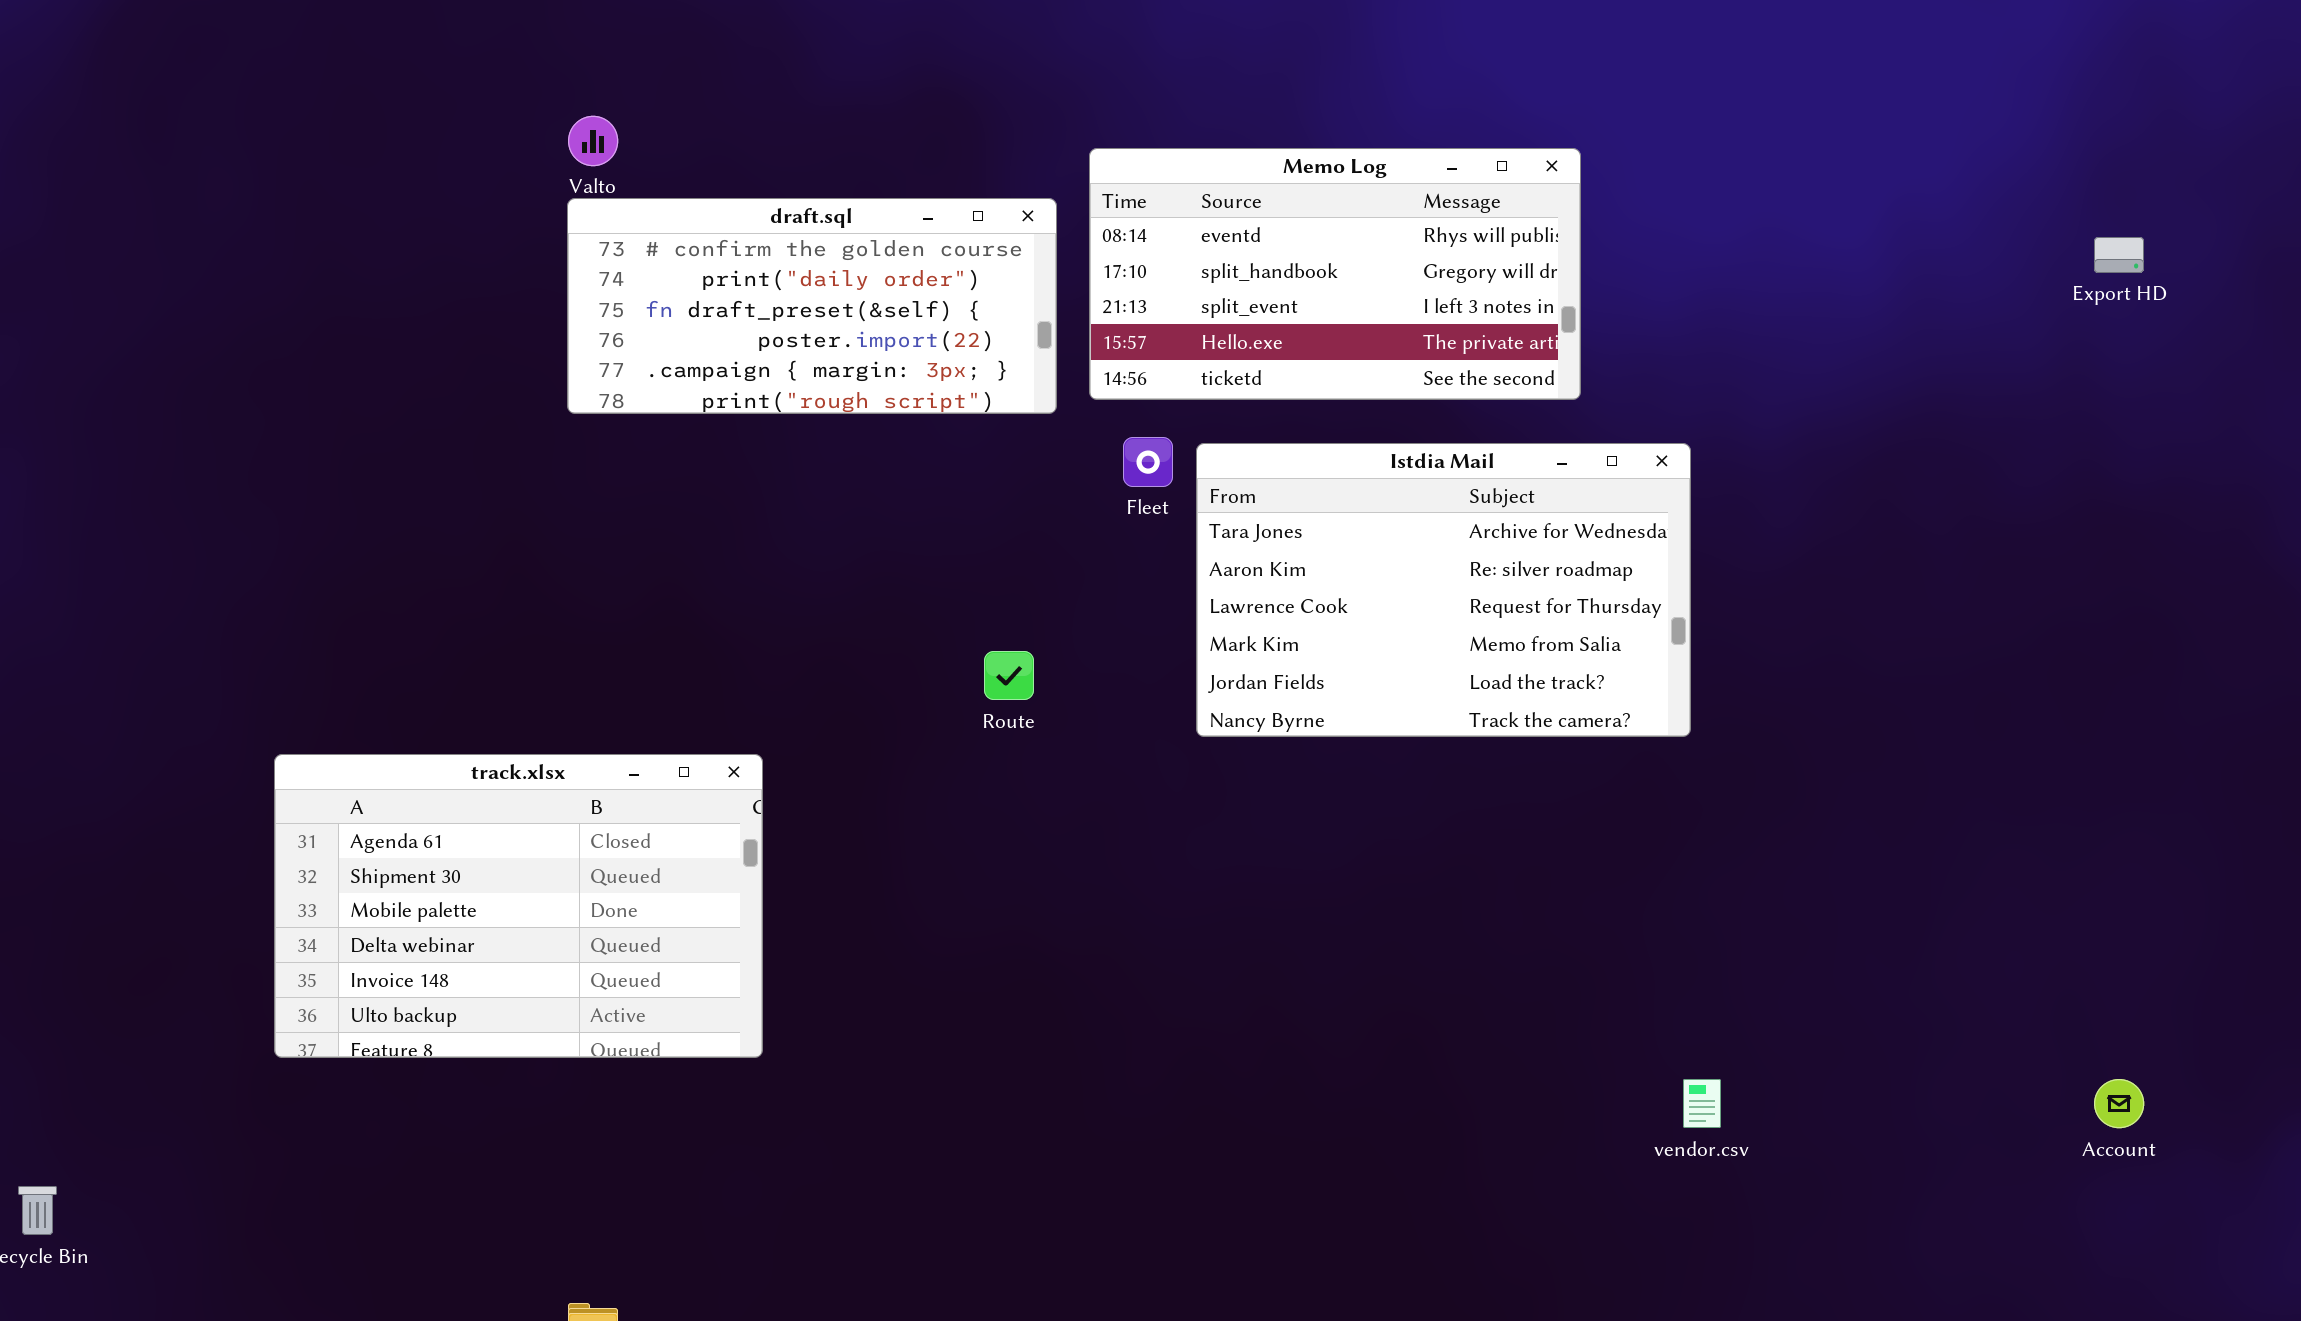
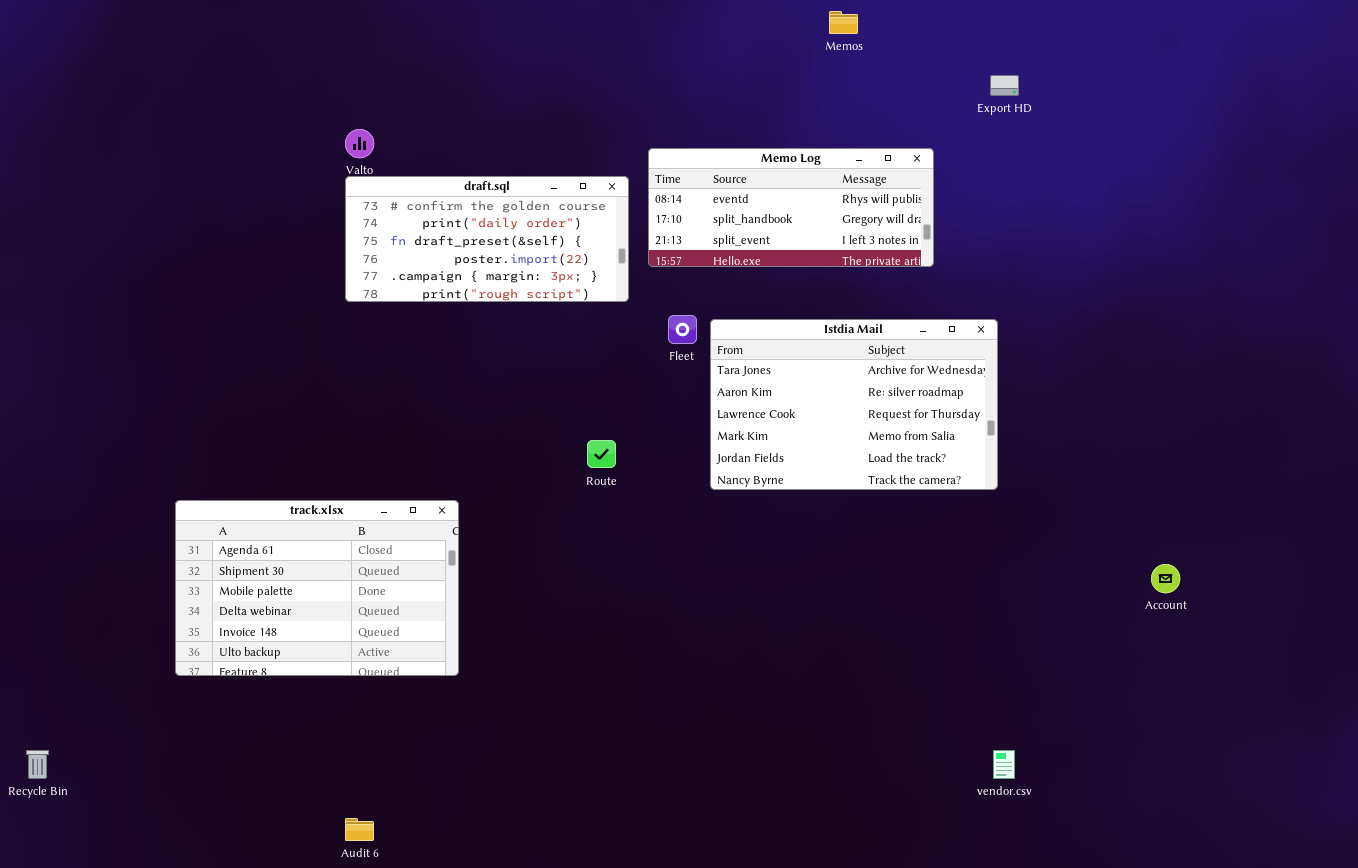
Memo Log: [1089,148,1581,400] -> [648,148,934,267], resized
Export HD: [2094,237,2144,273] -> [990,75,1019,96], moved
vendor.csv: [1683,1079,1721,1128] -> [993,750,1015,779], moved
Account: [2094,1079,2144,1128] -> [1151,564,1180,593], moved

